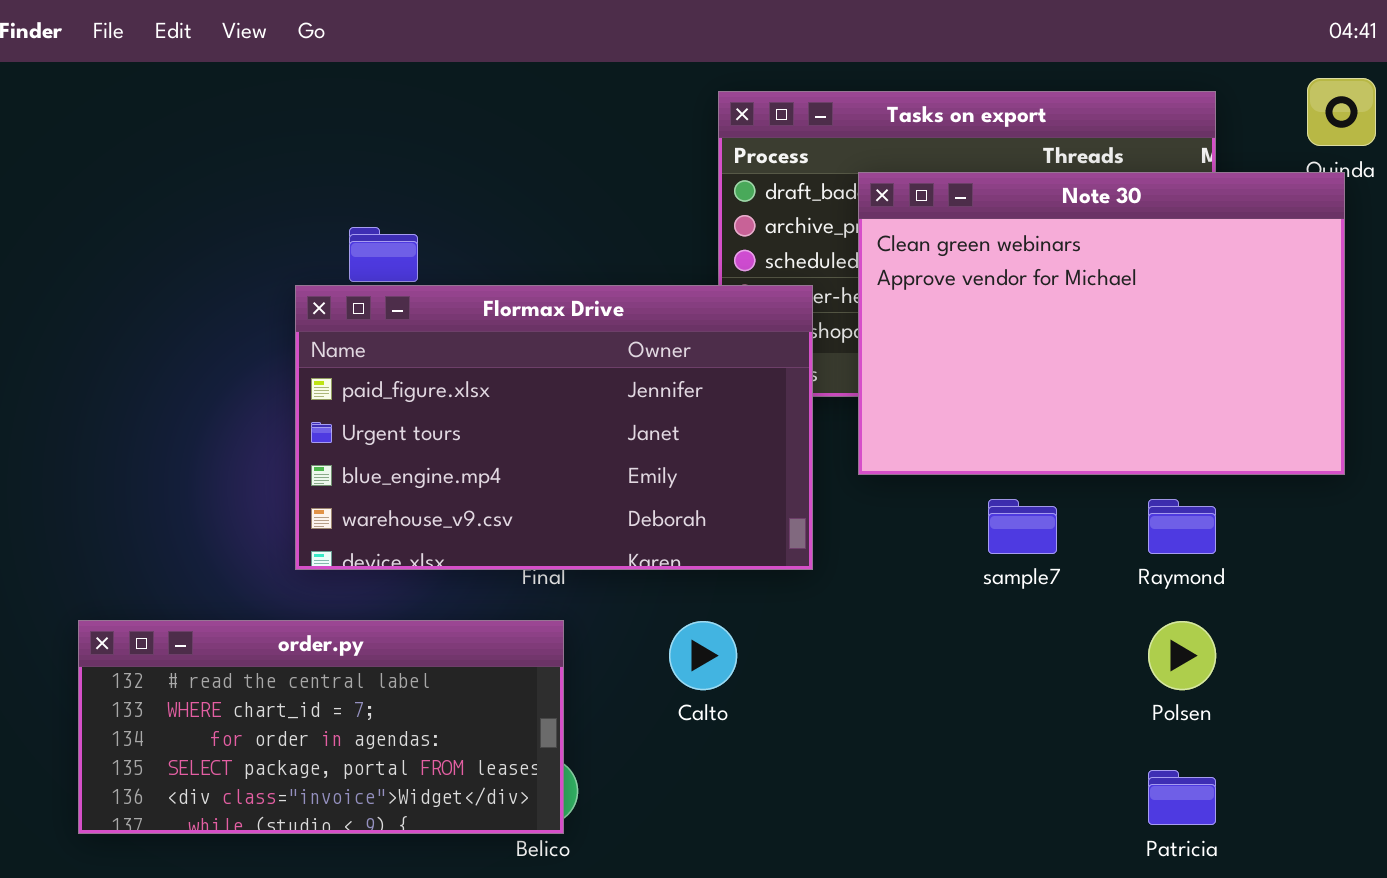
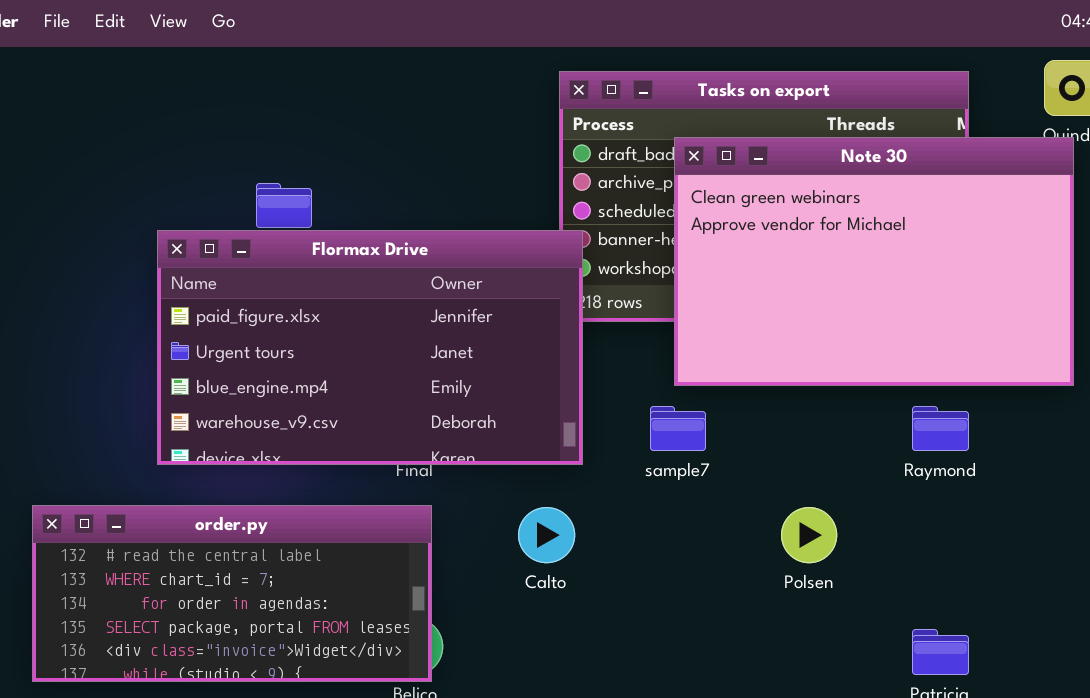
Flormax Drive: [295,285,813,570] -> [157,230,583,465], moved
sample7: [988,499,1057,554] -> [650,406,706,451], moved
Polsen: [1148,621,1216,690] -> [781,507,837,563], moved

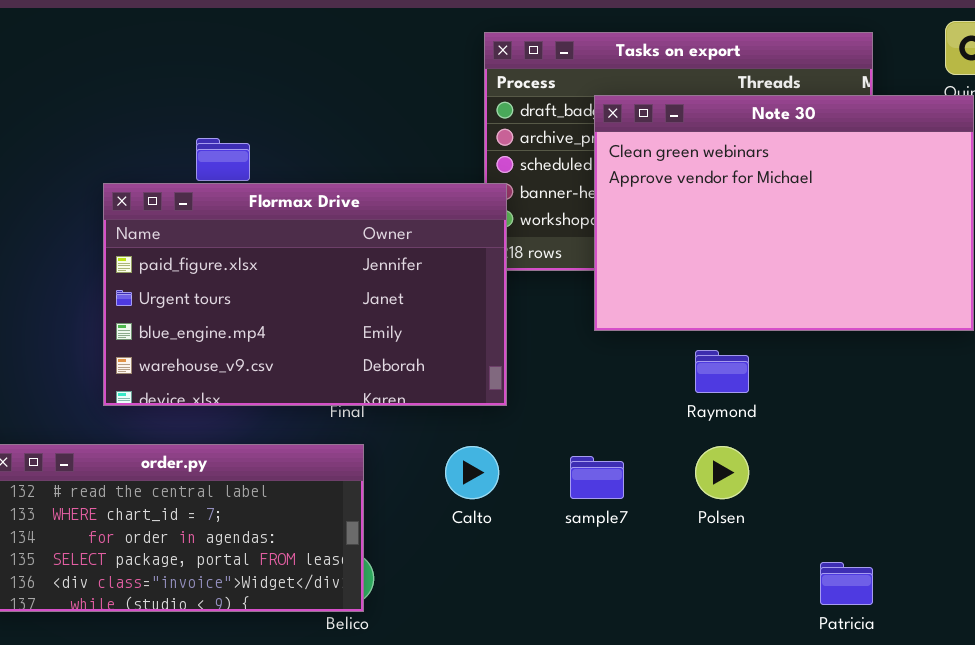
sample7: [650,406,706,451] -> [570,456,624,499], moved
Raymond: [912,406,969,451] -> [695,350,749,393], moved

